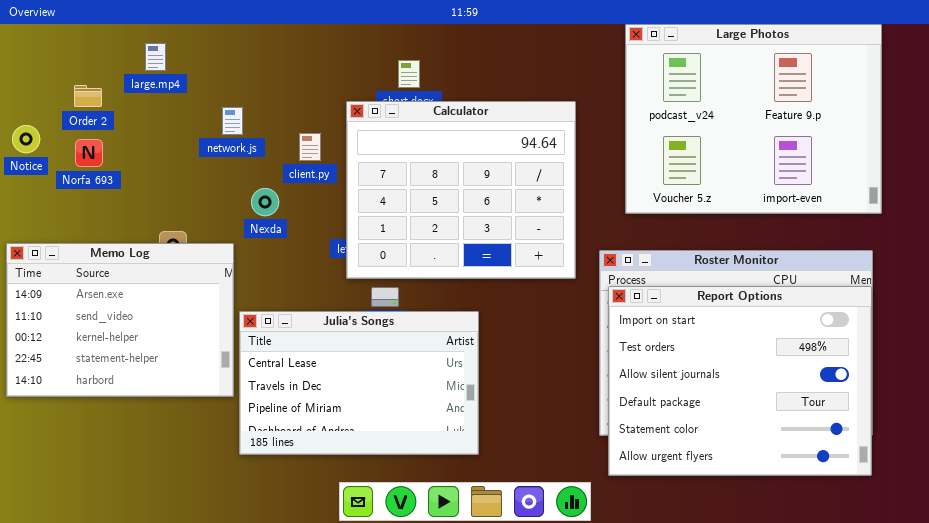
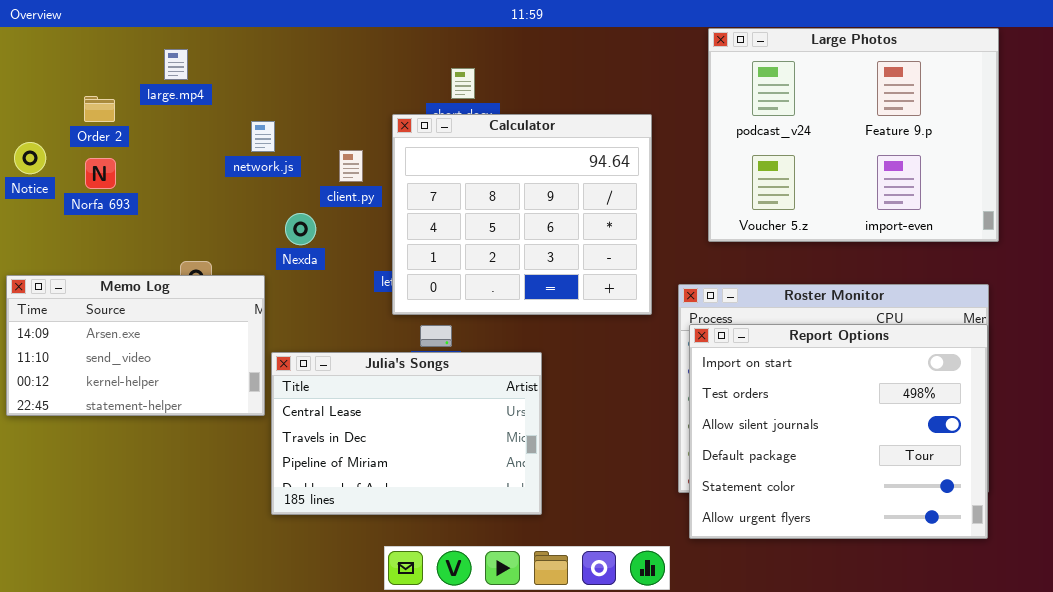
Memo Log: [6,243,234,397] -> [6,275,265,416], resized

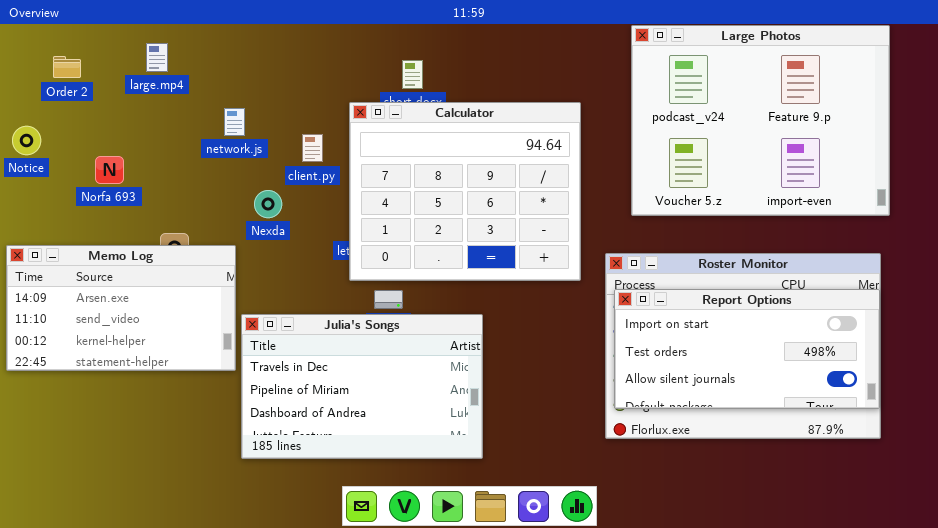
Order 2: [84,96,115,122] -> [53,56,81,78], moved
Norfa 693: [85,158,116,189] -> [95,156,124,184], moved
Report Options: [689,324,988,539] -> [614,289,880,409], resized
Julia's Songs: [271,352,542,515] -> [241,314,483,459], scrolled down 1 row

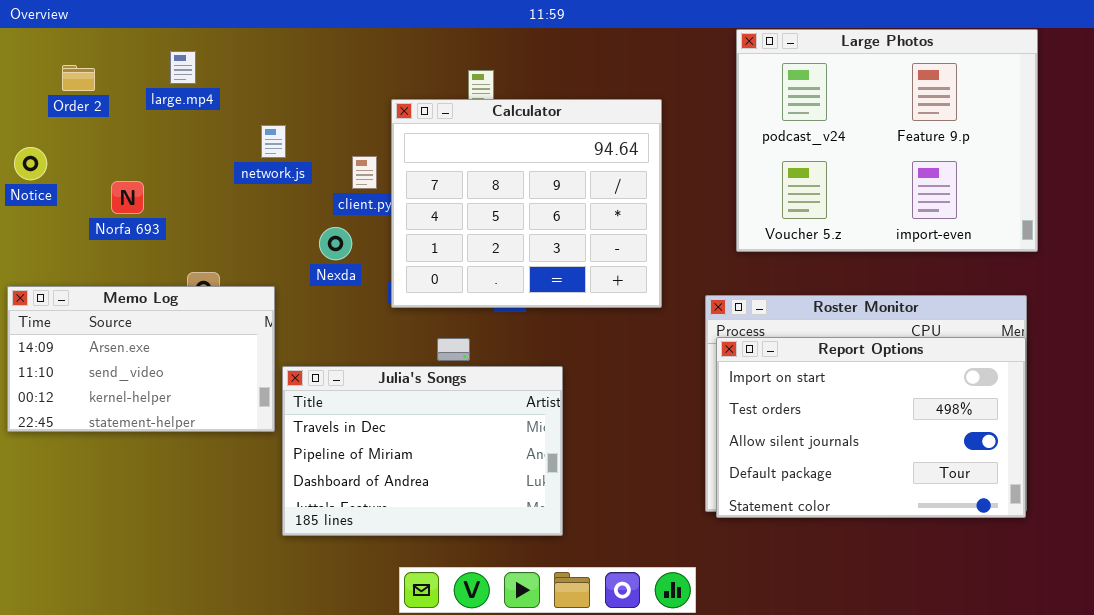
Calculator: [349,102,581,281] -> [391,99,662,308], moved
Nexda: [254,190,282,218] -> [319,227,352,260], moved
Report Options: [614,289,880,409] -> [716,337,1026,518], resized

